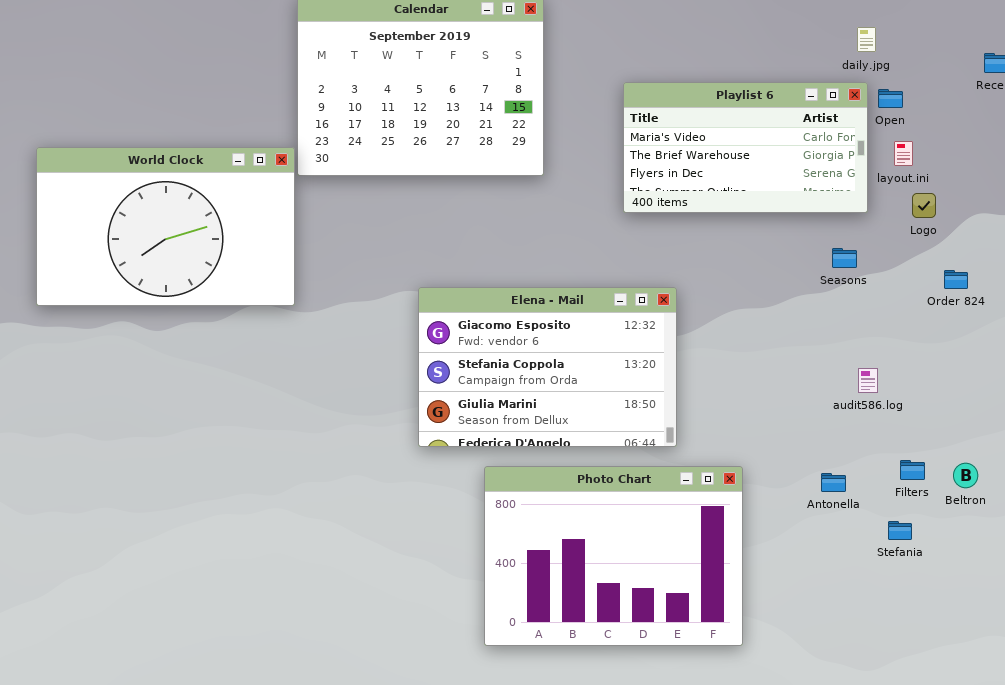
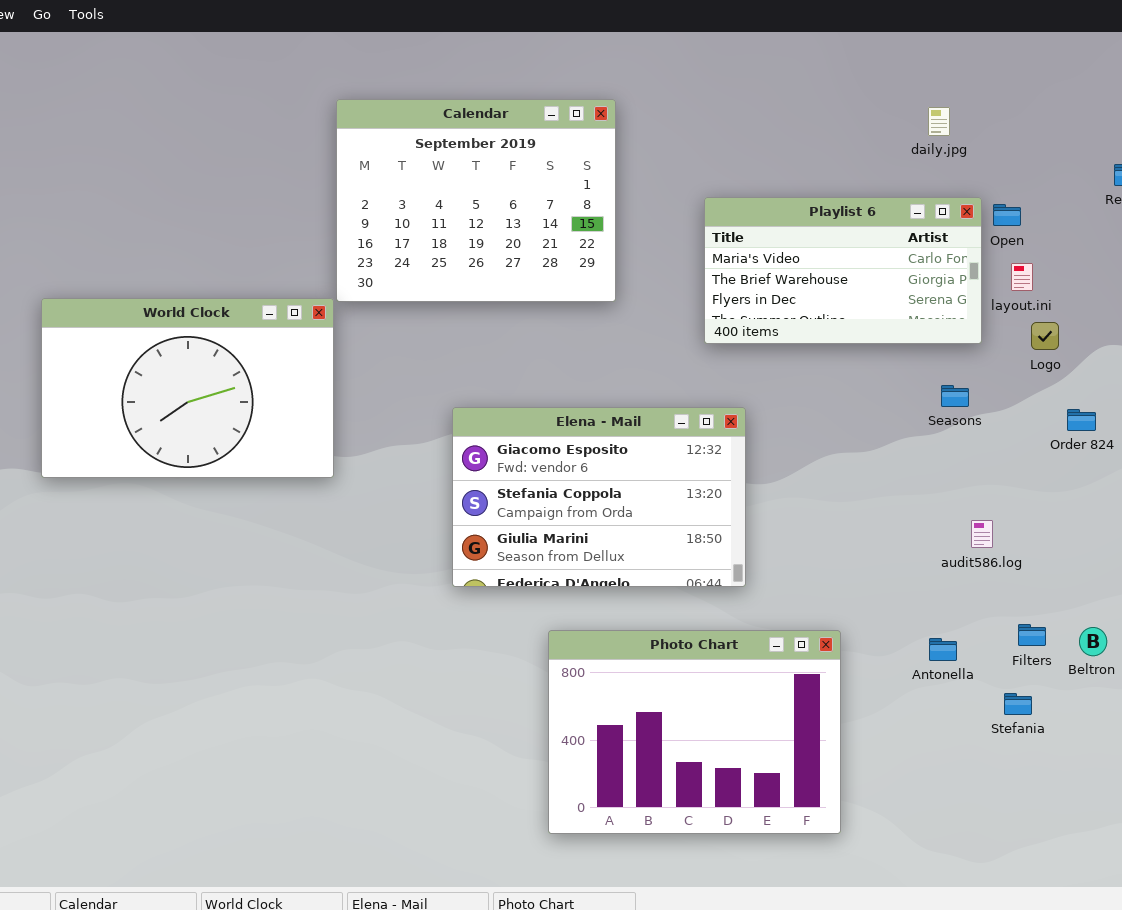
daily.jpg: [857,27,876,52] -> [928,107,950,136], moved
World Clock: [36,147,295,306] -> [41,298,334,478], moved
Elena - Mail: [418,287,677,447] -> [452,407,746,587], moved

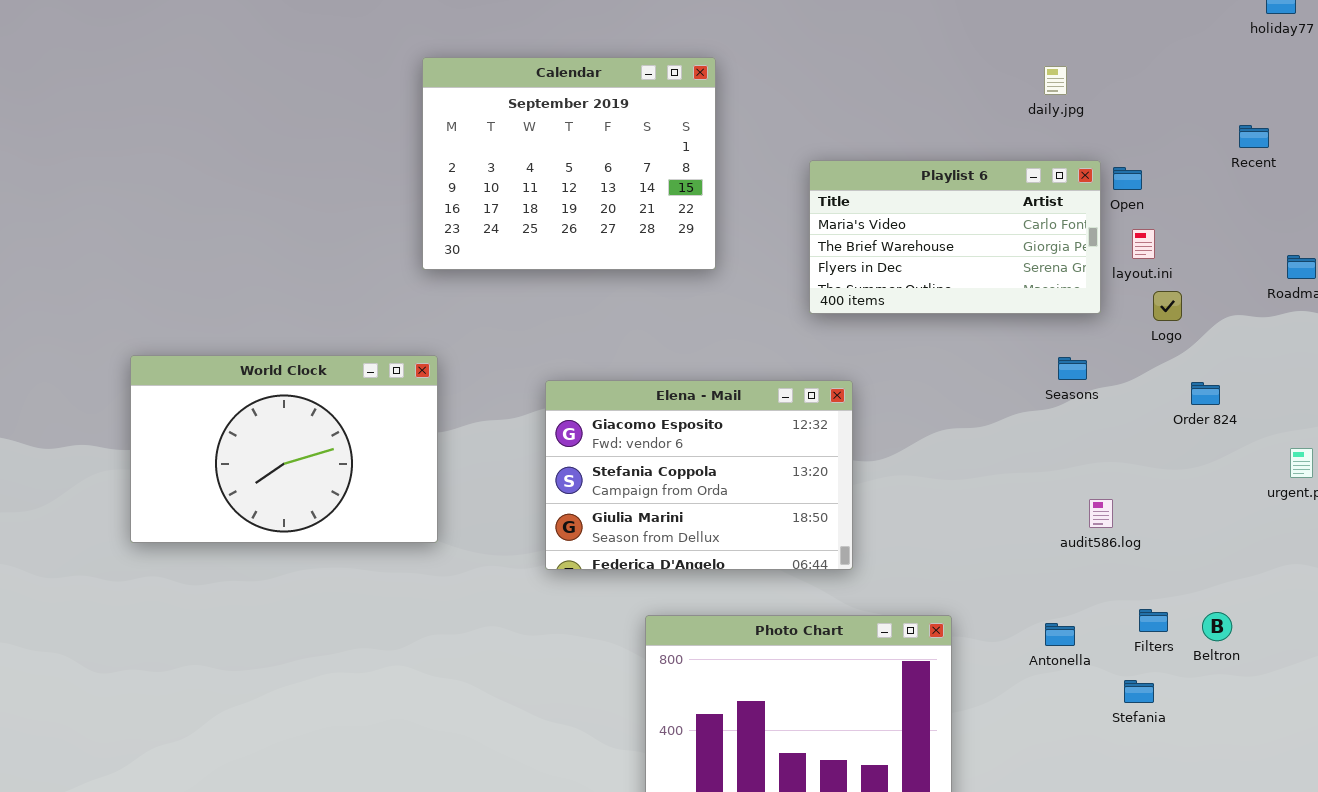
World Clock: [41,298,334,478] -> [130,355,438,543], moved

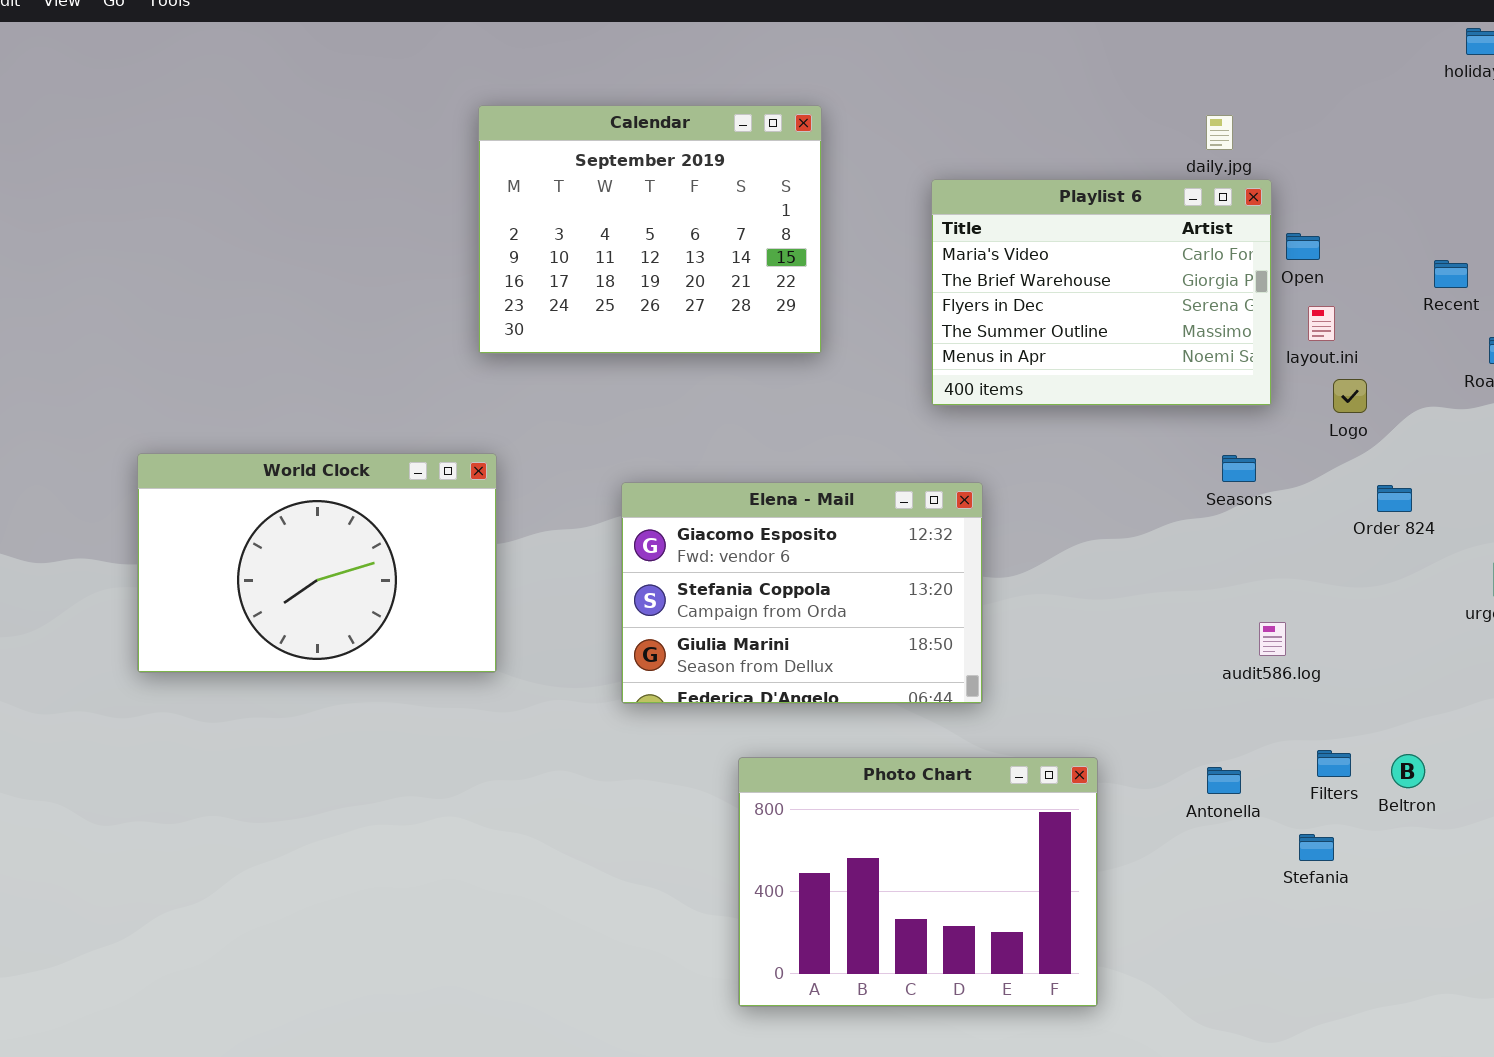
Recent: [1239,125,1269,148] -> [1434,260,1468,288], moved
Playlist 6: [809,160,1101,314] -> [931,179,1272,406], resized

